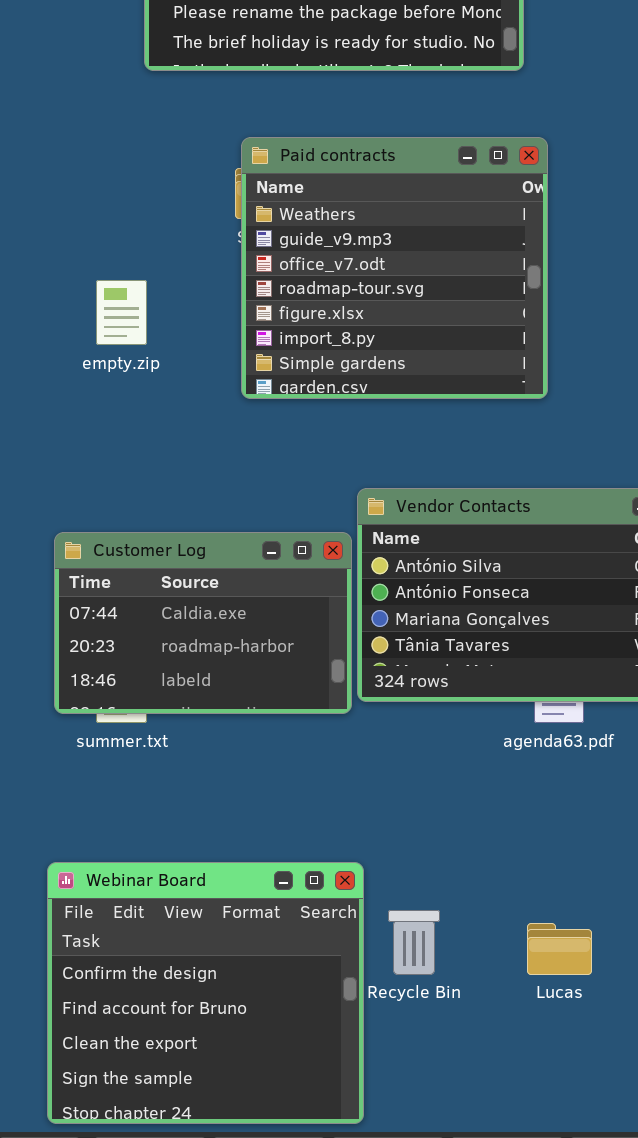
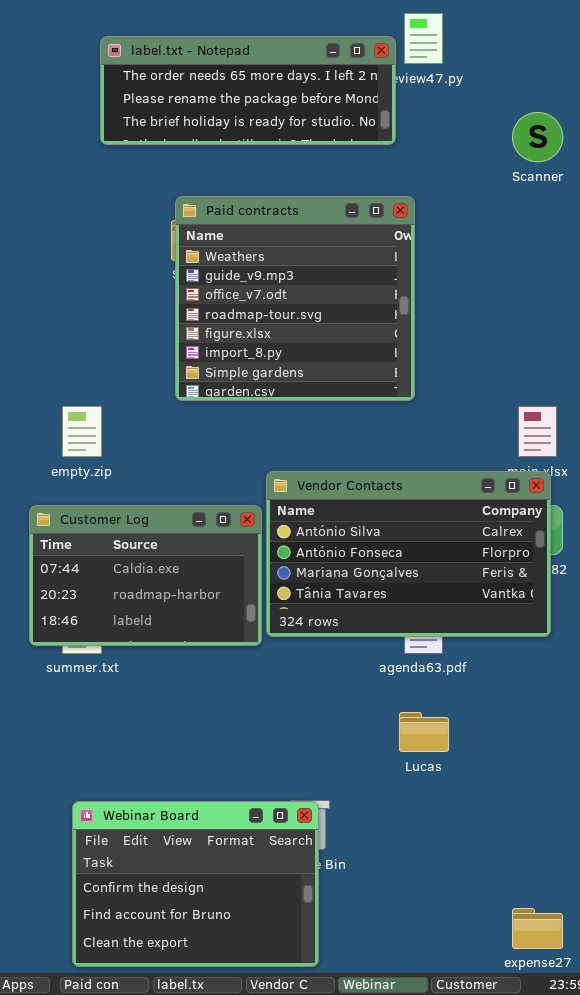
empty.zip: [96,280,147,345] -> [62,406,102,457], moved
Webinar Board: [47,862,364,1124] -> [72,801,319,967], moved, resized
Lucas: [527,923,592,975] -> [399,712,449,752], moved

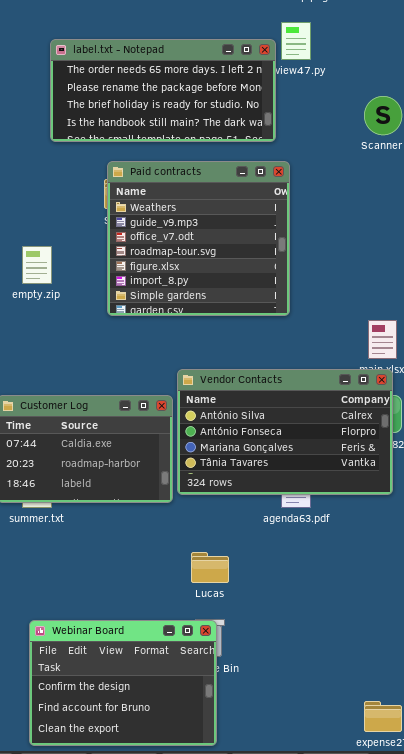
label.txt - Notepad: [100,36,396,145] -> [50,39,276,142], resized
empty.zip: [62,406,102,457] -> [22,246,52,284], moved
Lucas: [399,712,449,752] -> [191,552,229,583], moved

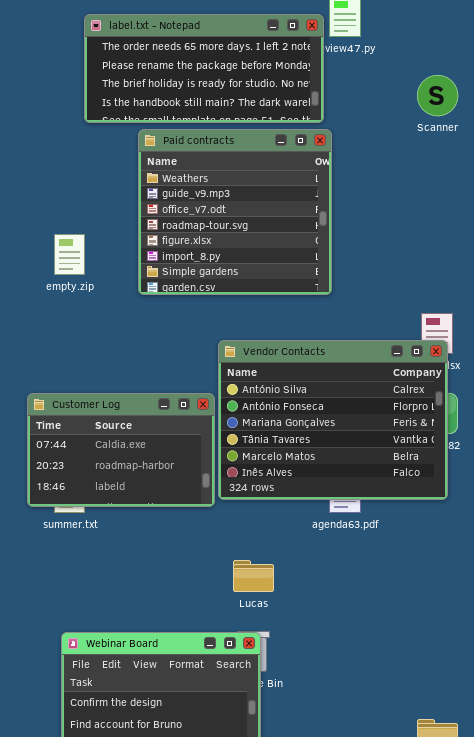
Paid contracts: [107,161,290,316] -> [138,129,332,295], moved
Vendor Contacts: [177,369,393,495] -> [218,340,448,500], resized

